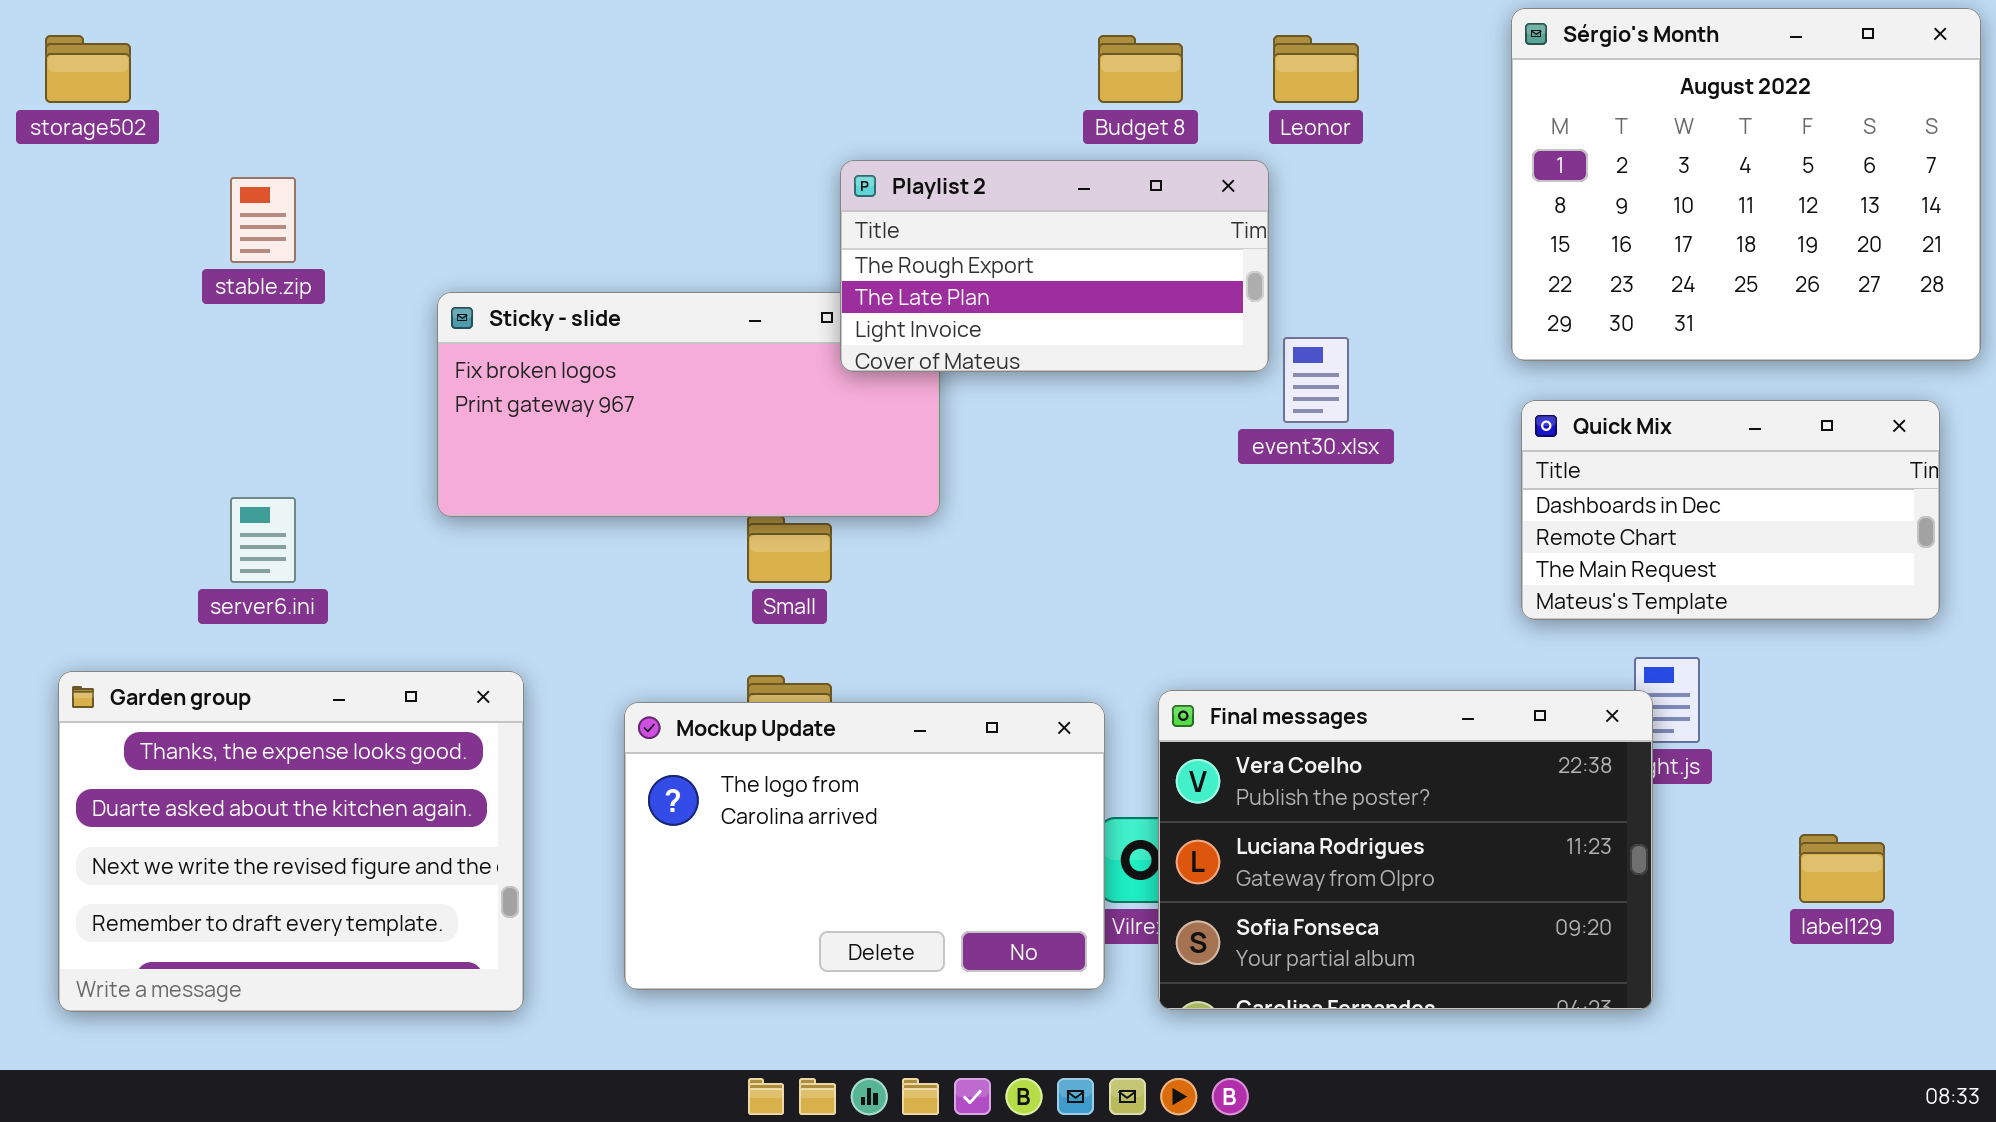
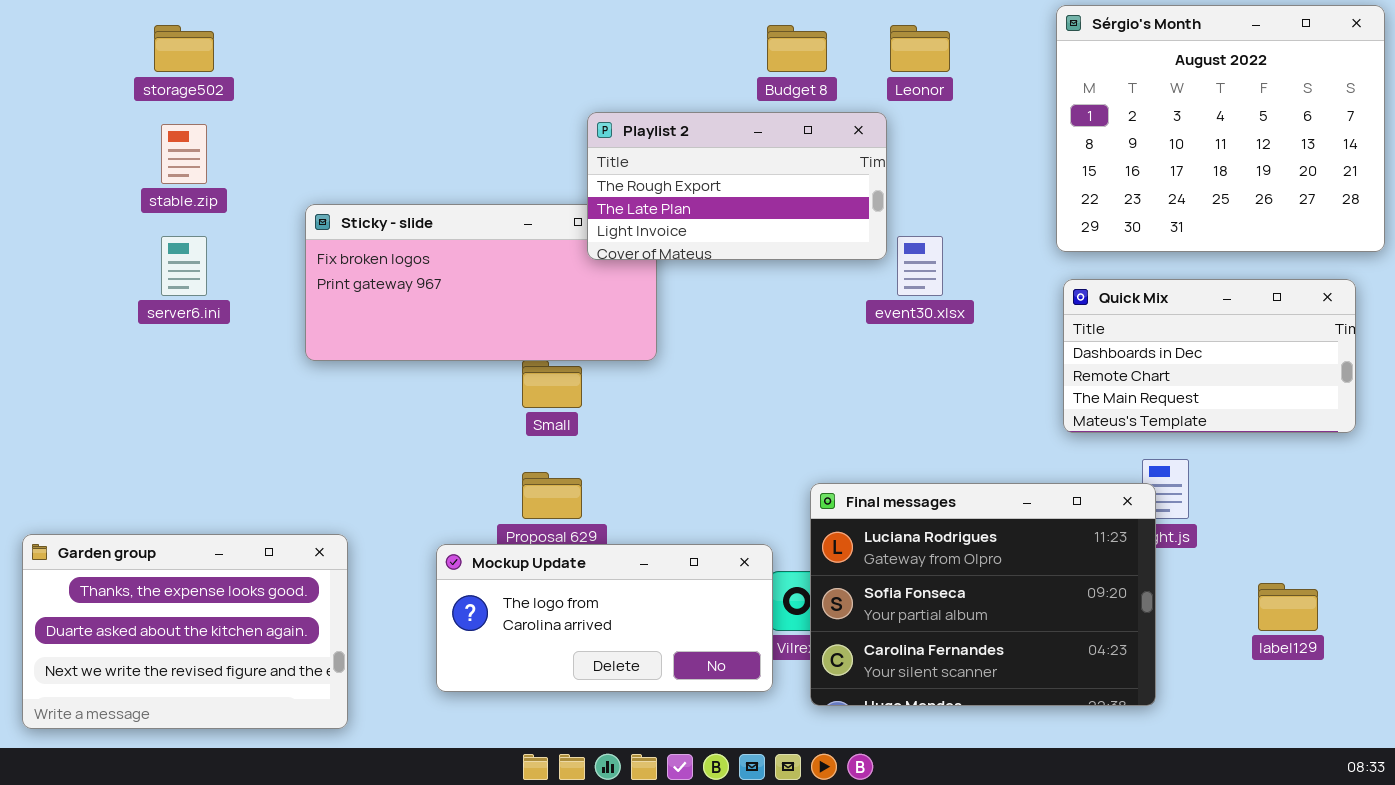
storage502: [45,35,131,103] -> [154,25,214,72], moved
server6.ini: [230,497,296,583] -> [161,236,207,296], moved
Garden group: [58,671,524,1012] -> [22,534,348,729], moved, resized
Final messages: [1158,690,1653,1010] -> [810,483,1156,706], scrolled down 1 row
Mockup Update: [624,702,1105,990] -> [436,544,773,692], resized

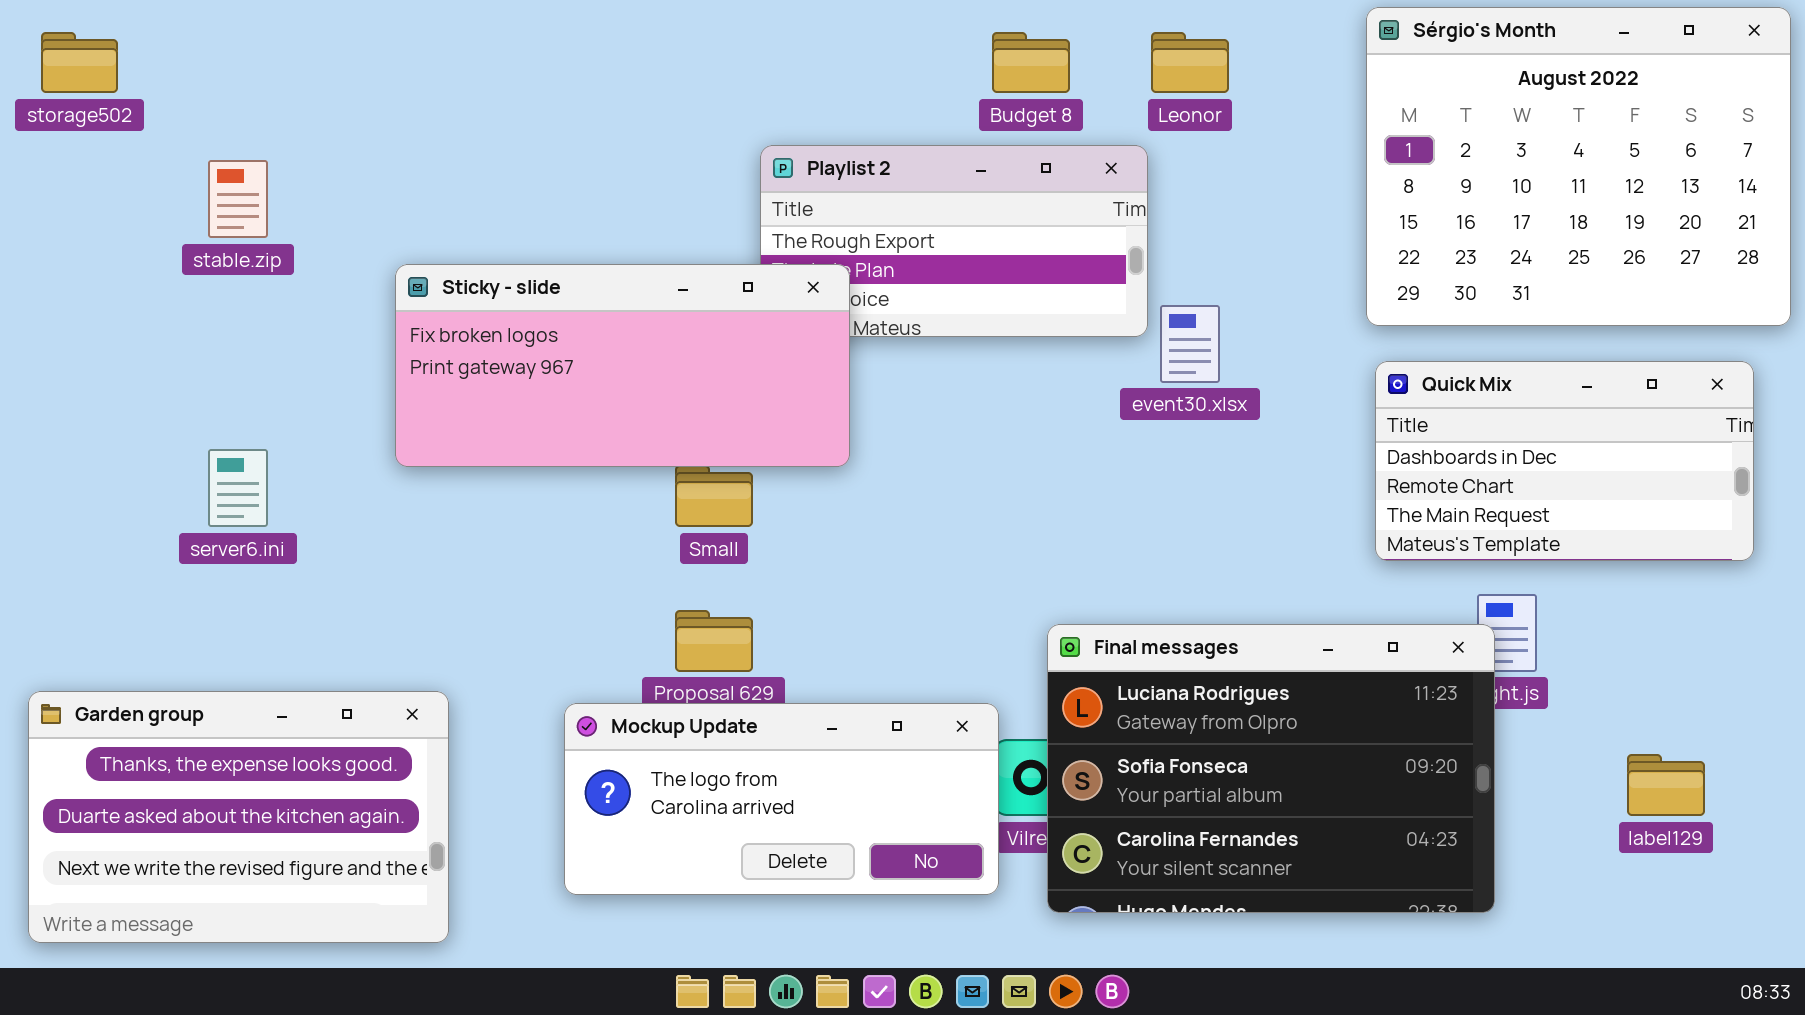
storage502: [154,25,214,72] -> [41,32,118,93], moved
Sticky - slide: [305,204,657,361] -> [395,264,850,467], raised
server6.ini: [161,236,207,296] -> [208,449,268,527], moved

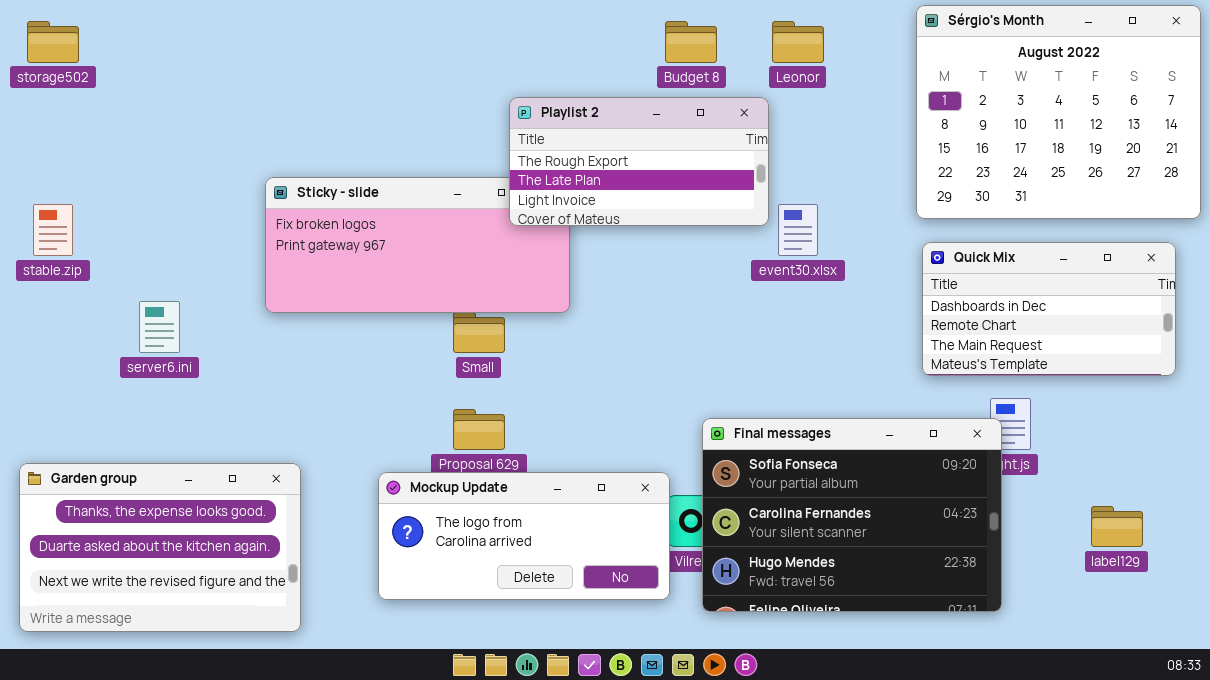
Playlist 2: [760,145,1148,337] -> [509,97,769,226], raised
stable.zip: [208,160,268,238] -> [33,204,73,256], moved
Final messages: [1047,624,1495,913] -> [702,418,1002,612], scrolled down 1 row

